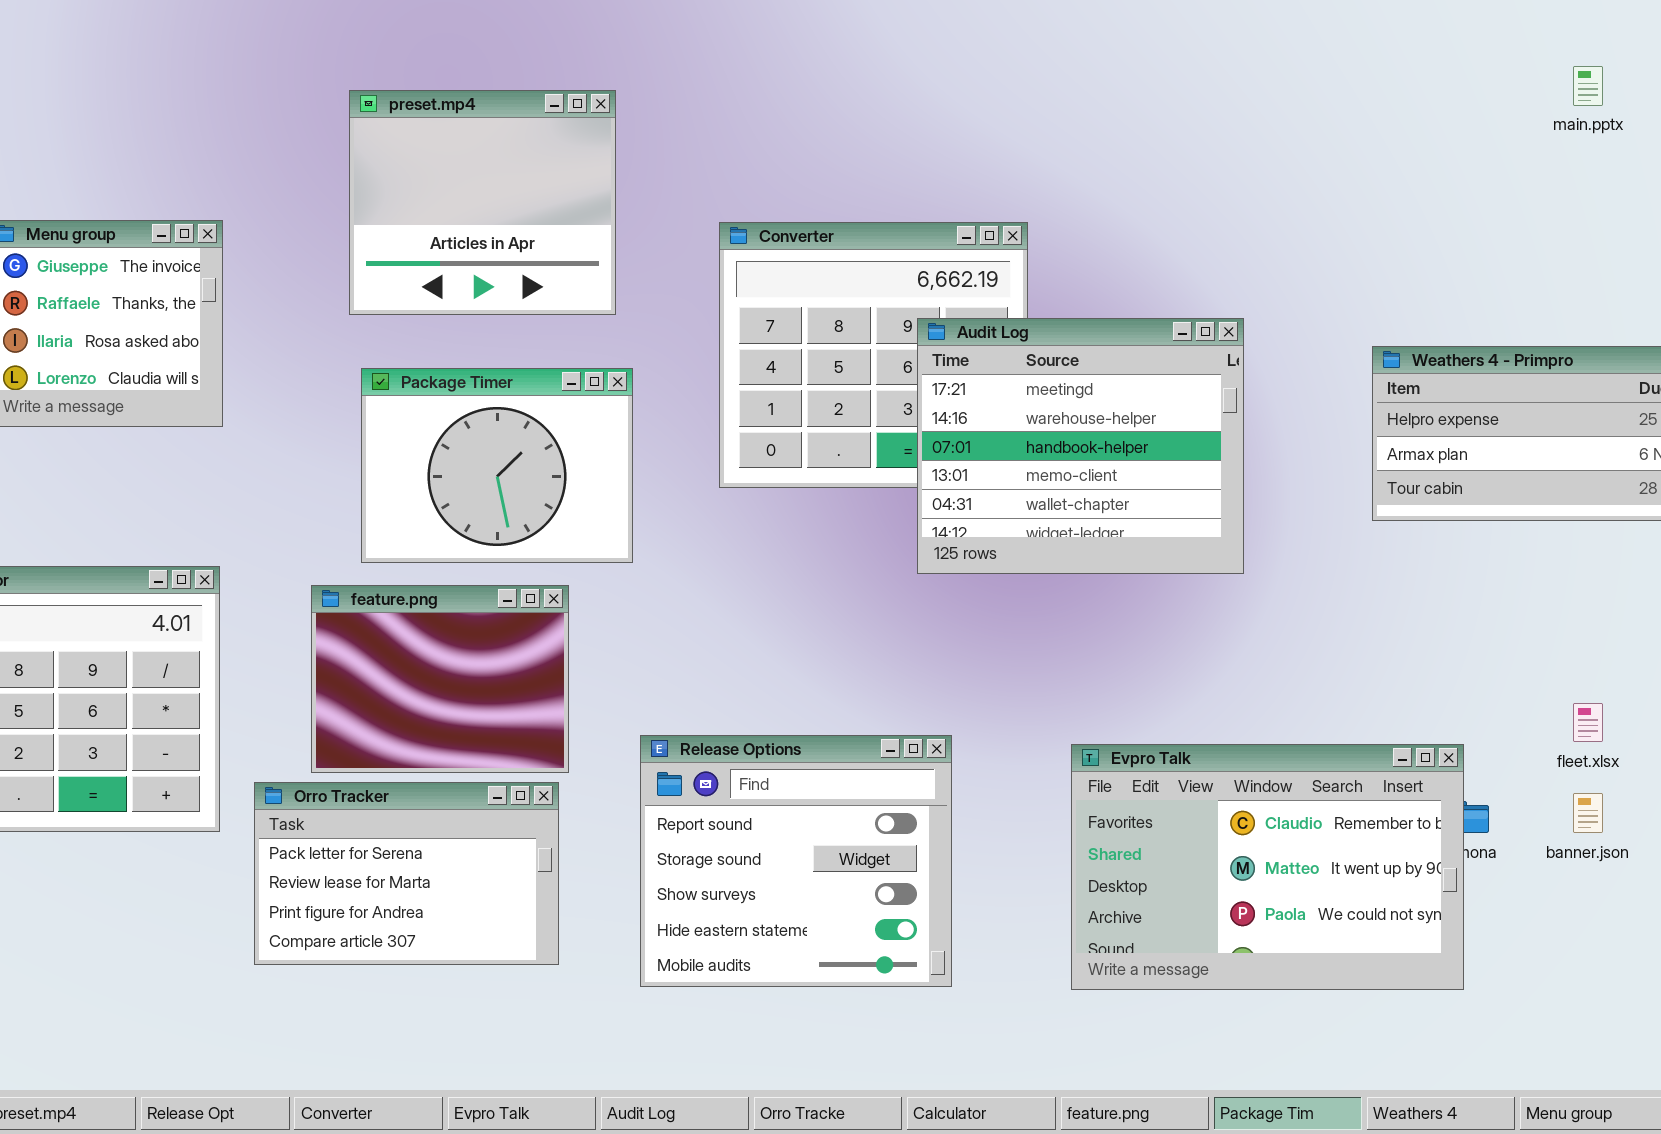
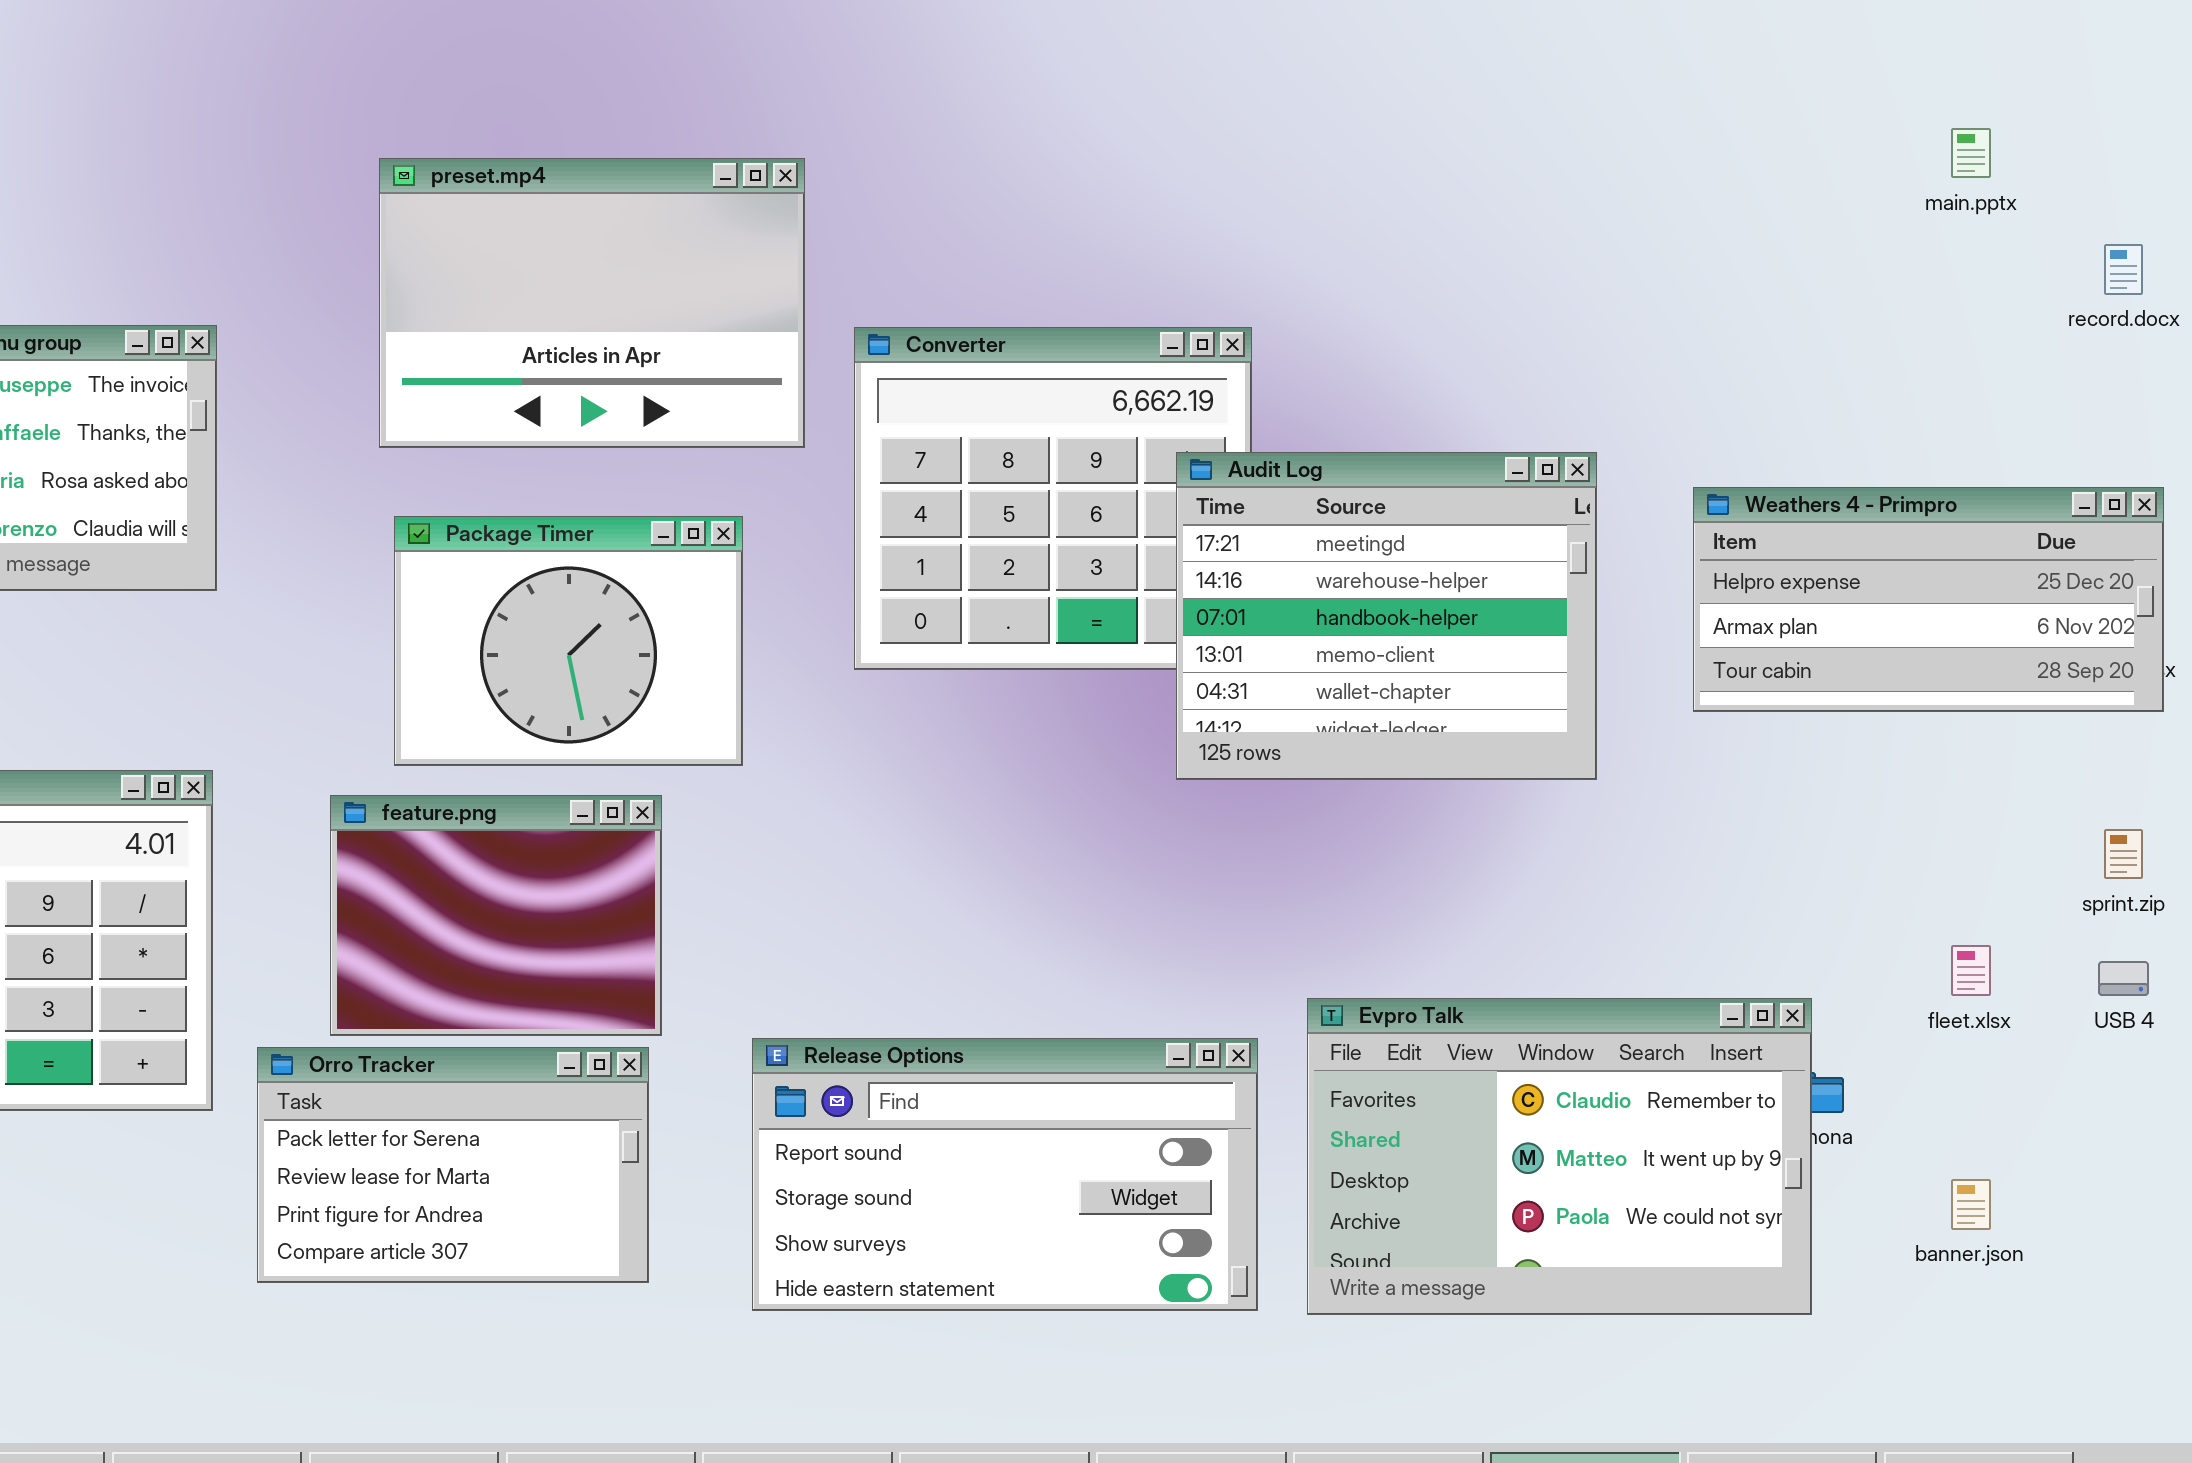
preset.mp4: [349,90,616,315] -> [379,158,805,448], resized
Audit Log: [917,318,1244,574] -> [1176,452,1597,780], moved
Release Options: [640,735,952,987] -> [752,1038,1258,1311], resized
banner.json: [1573,793,1603,833] -> [1951,1179,1991,1230], moved

